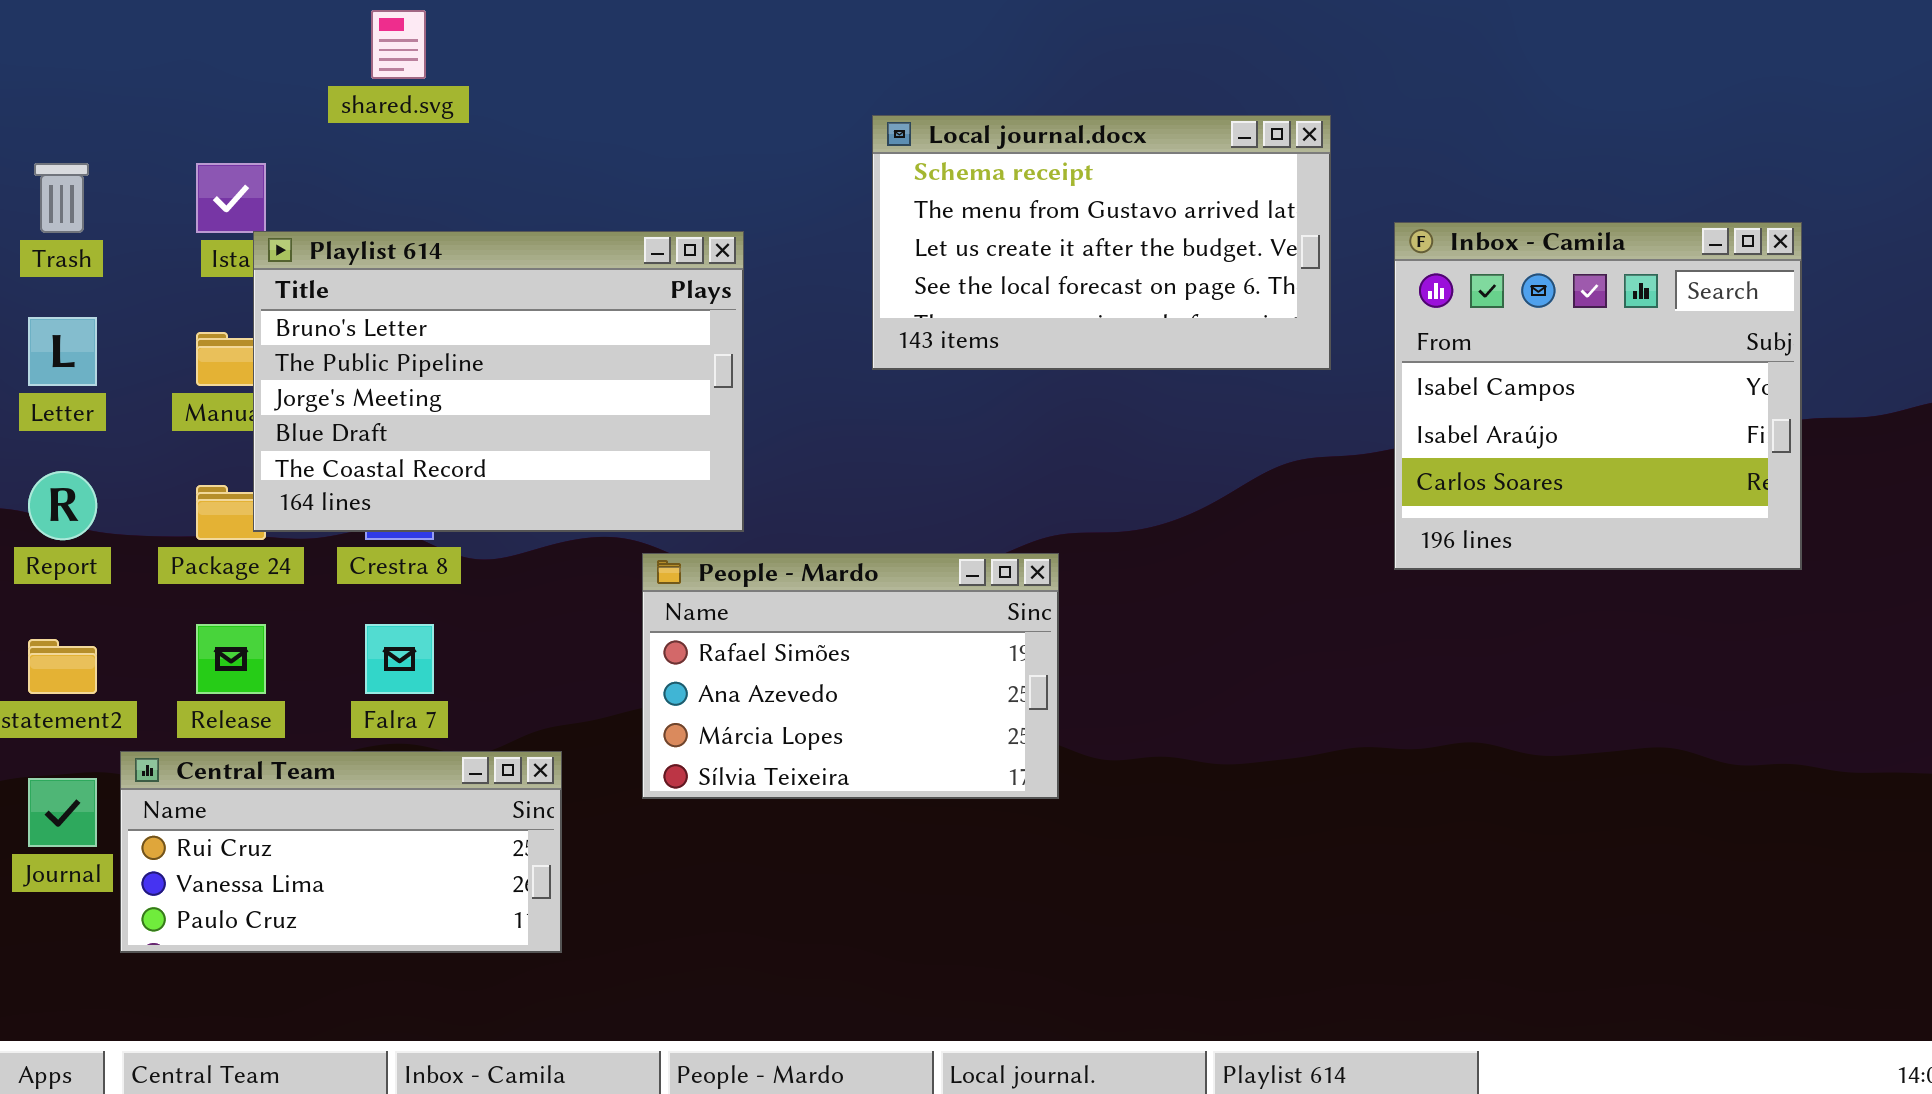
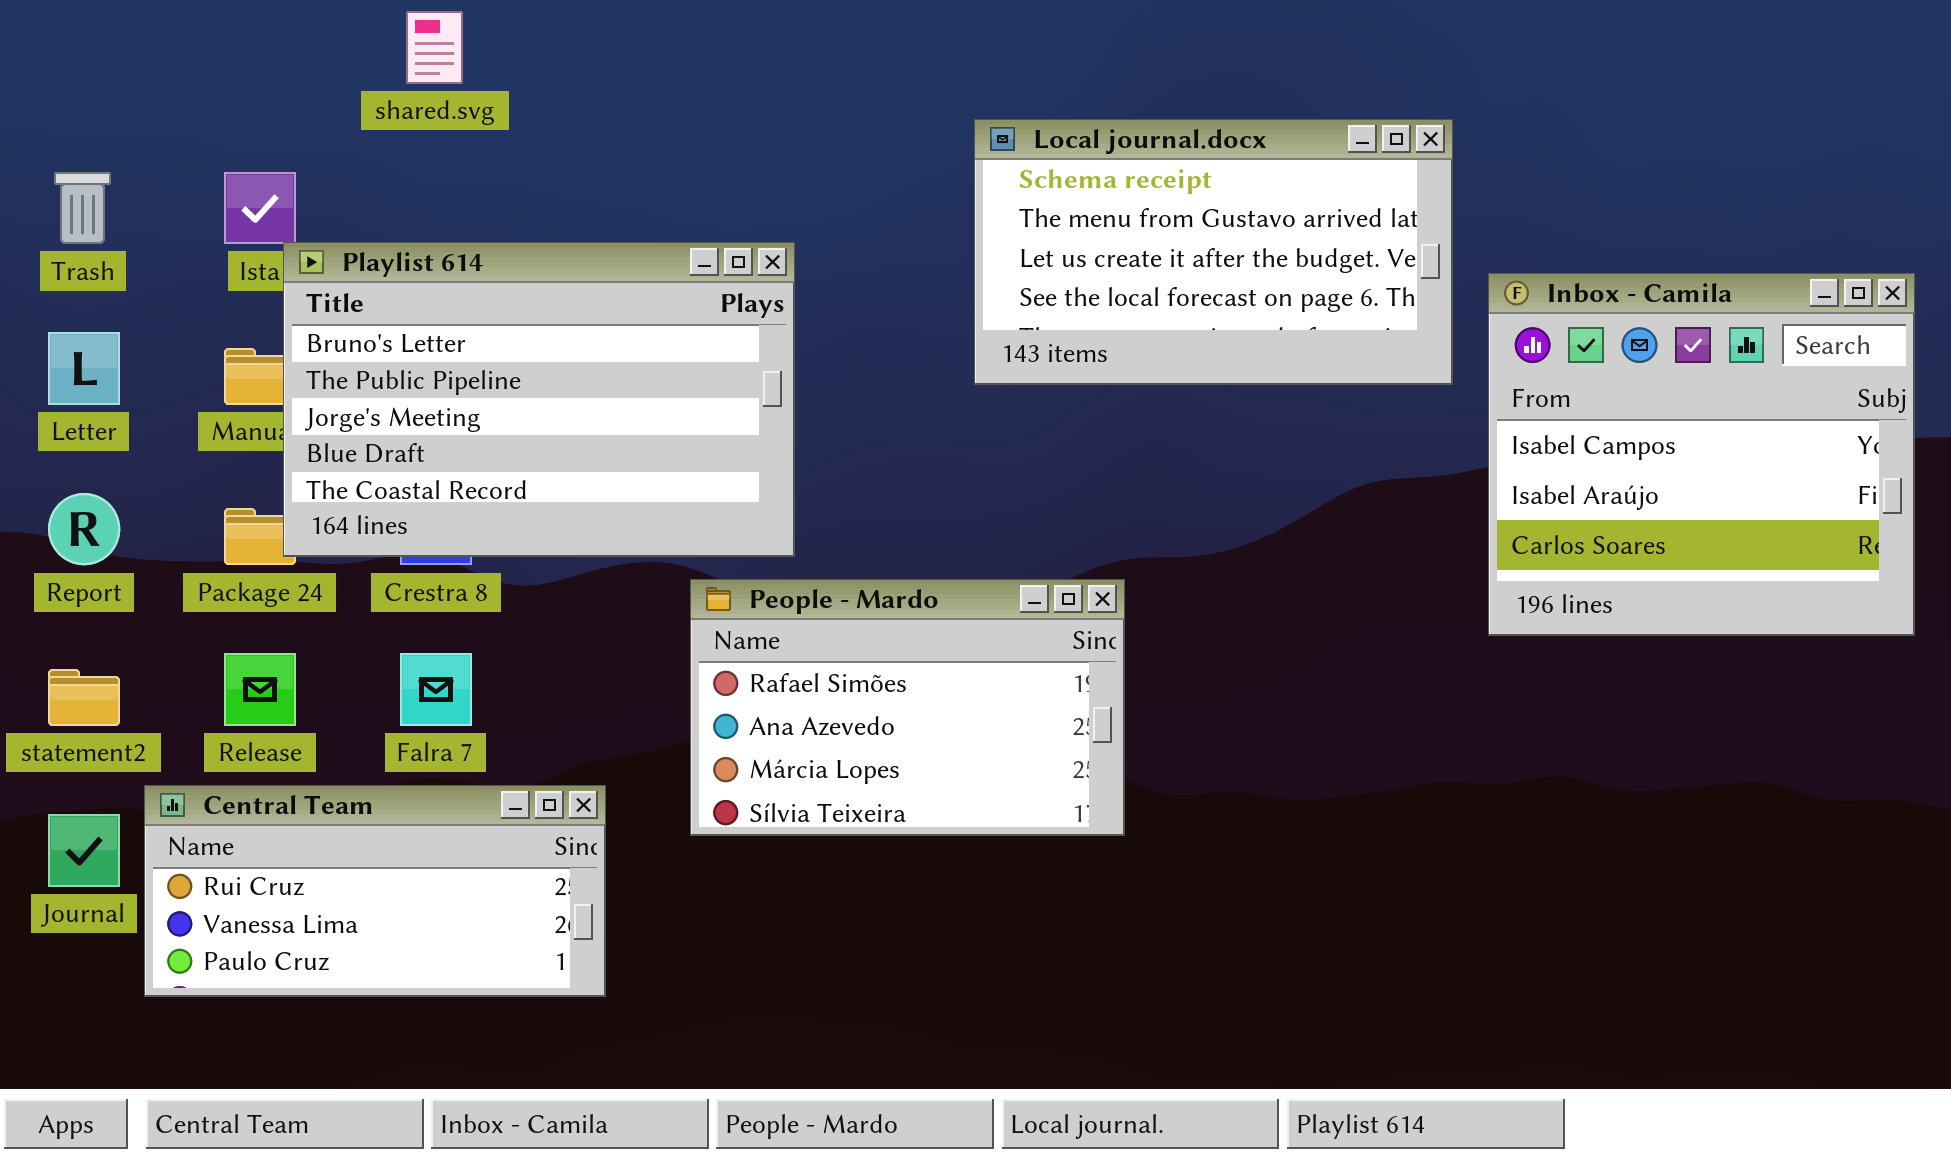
Local journal.docx: [872,115,1331,370] -> [974,119,1453,385], moved
Inbox - Camila: [1394,222,1802,570] -> [1488,273,1915,636], moved

